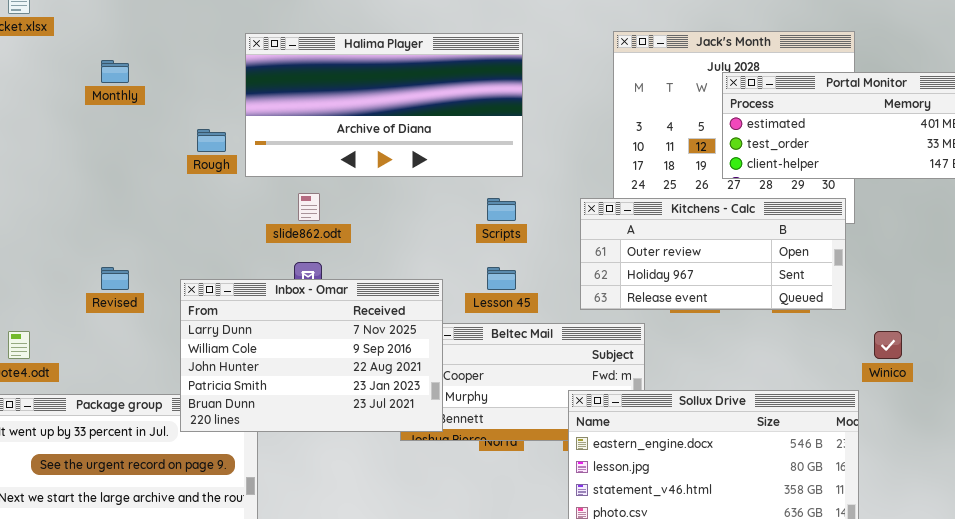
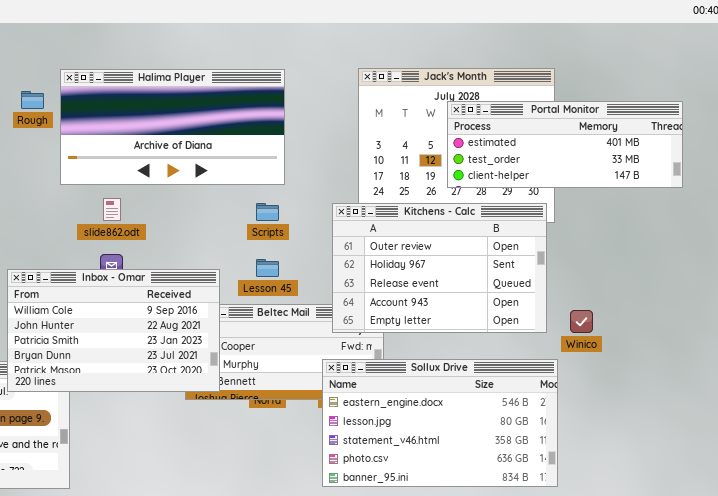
Rough: [197,129,226,152] -> [21,91,44,109], moved
Kitchens - Calc: [580,198,846,310] -> [332,203,547,333], resized
Inbox - Omar: [180,279,443,432] -> [7,269,220,392], scrolled down 1 row

